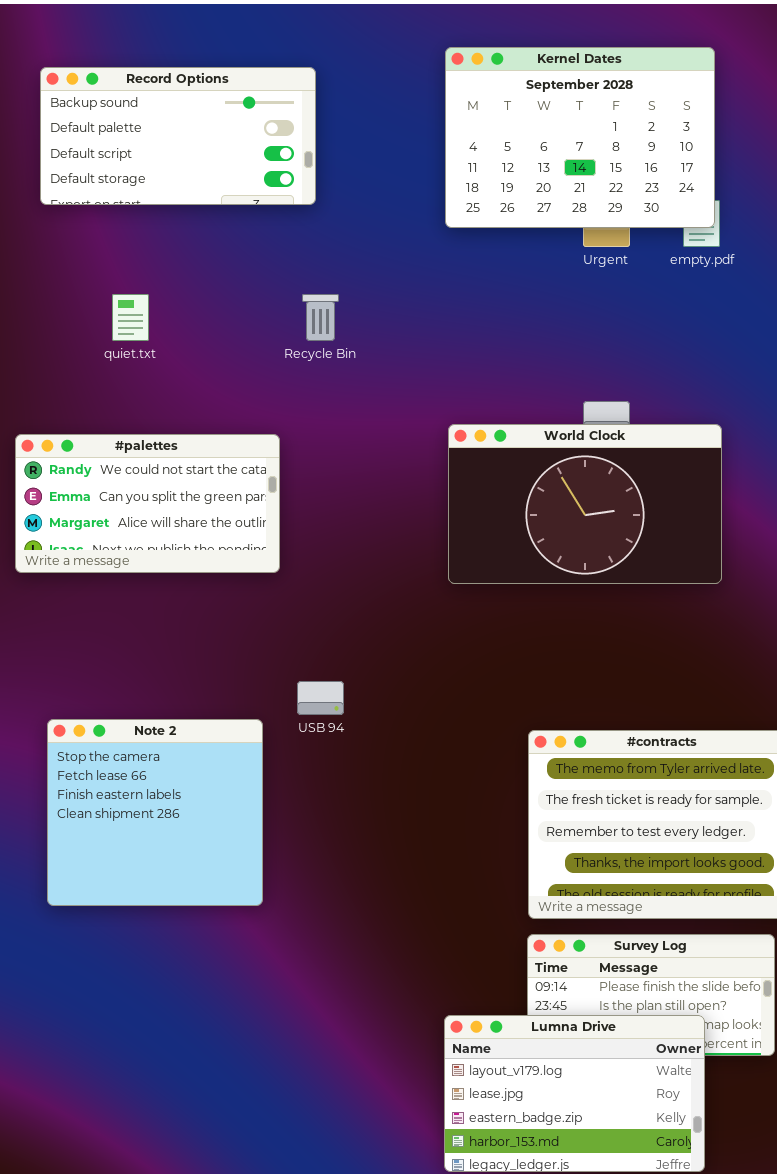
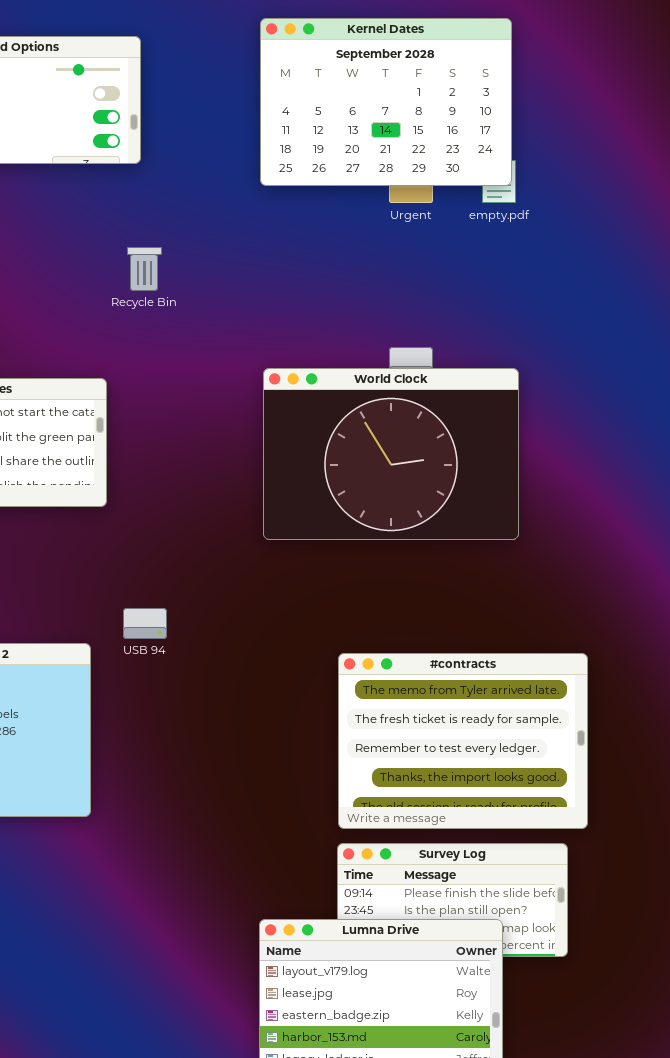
World Clock: [448,424,722,584] -> [263,368,519,540], resized

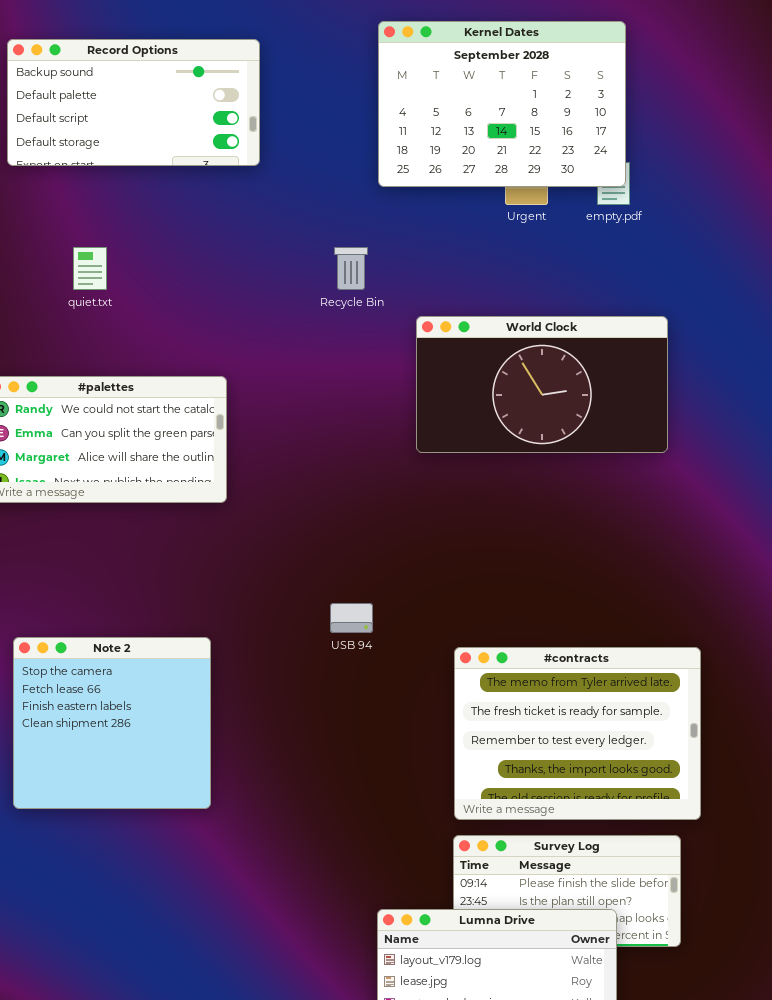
Recycle Bin: [127,247,162,291] -> [334,247,368,290], moved
World Clock: [263,368,519,540] -> [416,316,668,453], moved, resized
USB 94: [123,608,167,639] -> [330,603,373,633], moved

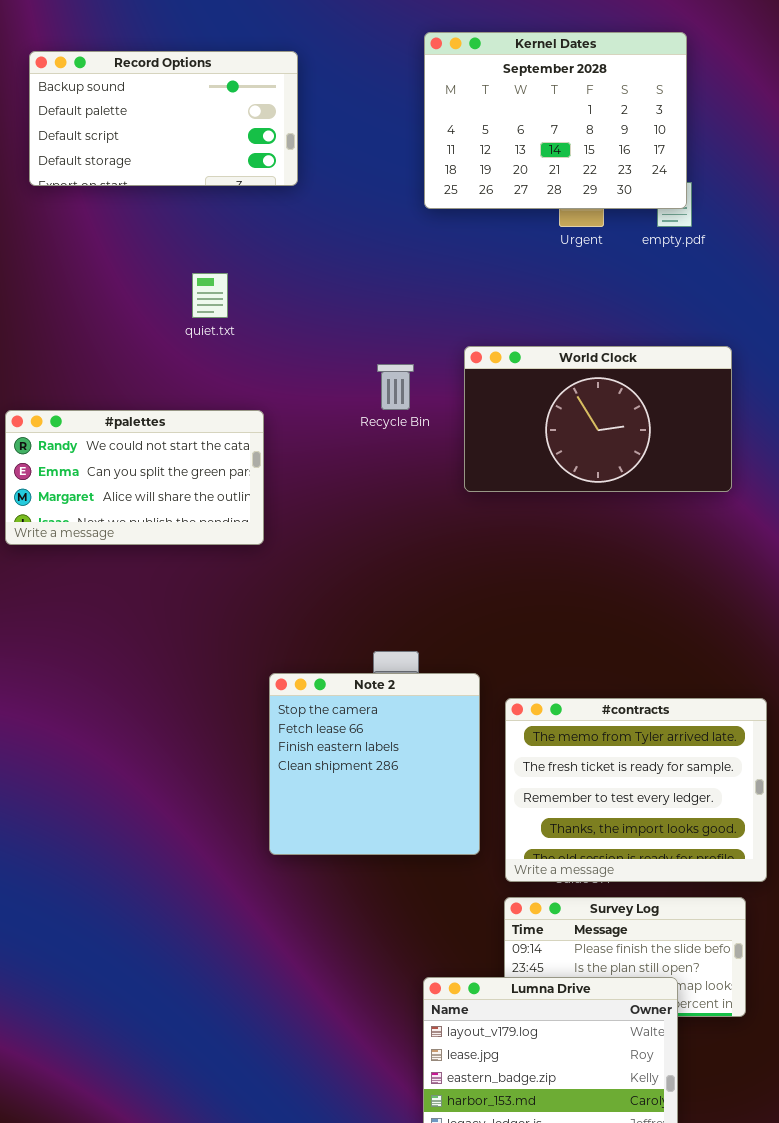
quiet.txt: [73,247,107,290] -> [192,273,228,318], moved
Recycle Bin: [334,247,368,290] -> [377,364,414,410], moved
Note 2: [13,637,211,809] -> [269,673,480,855], moved

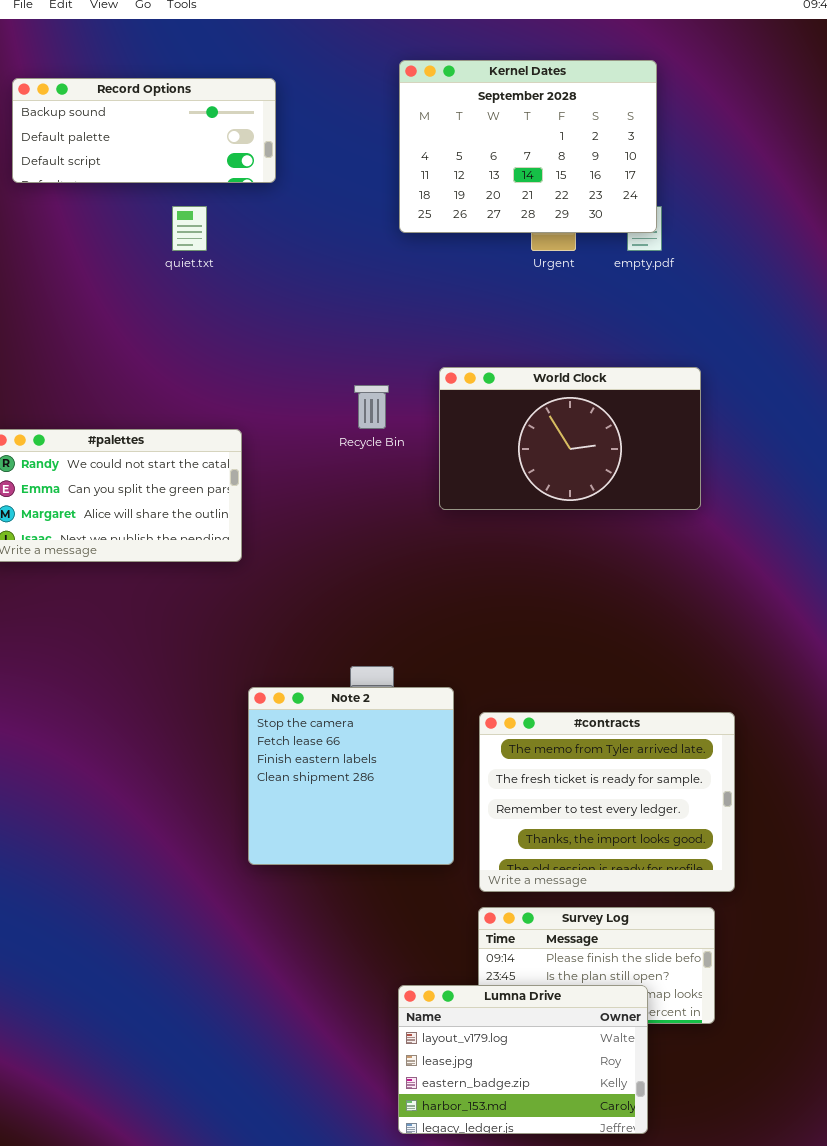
Record Options: [29,51,298,186] -> [12,78,276,183], resized
quiet.txt: [192,273,228,318] -> [172,206,207,251], moved

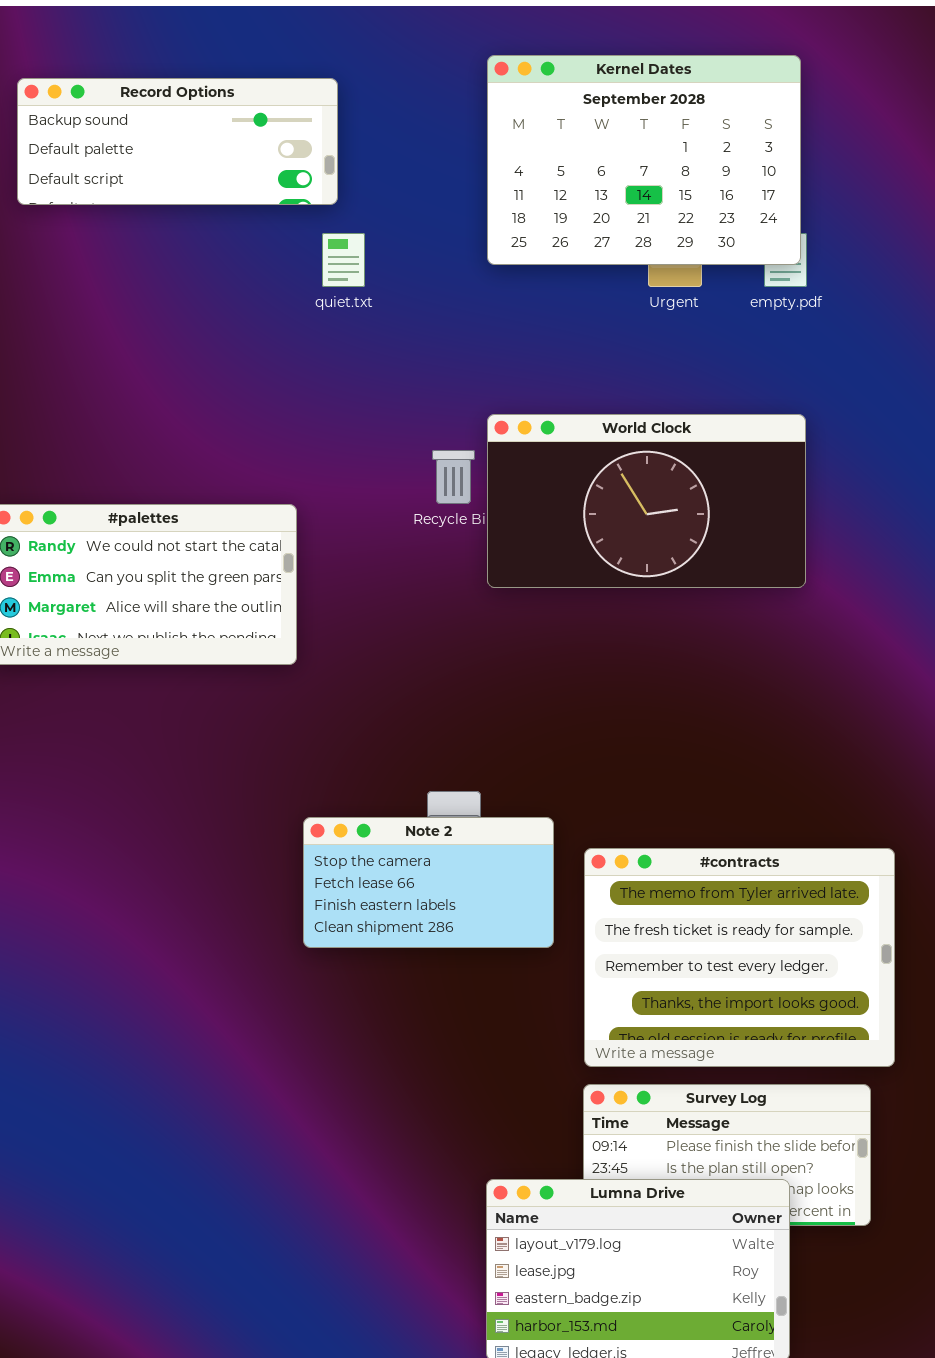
quiet.txt: [172,206,207,251] -> [322,233,365,287], moved
World Clock: [439,367,701,510] -> [487,414,806,588], moved
Note 2: [248,687,454,865] -> [303,817,554,948], resized

